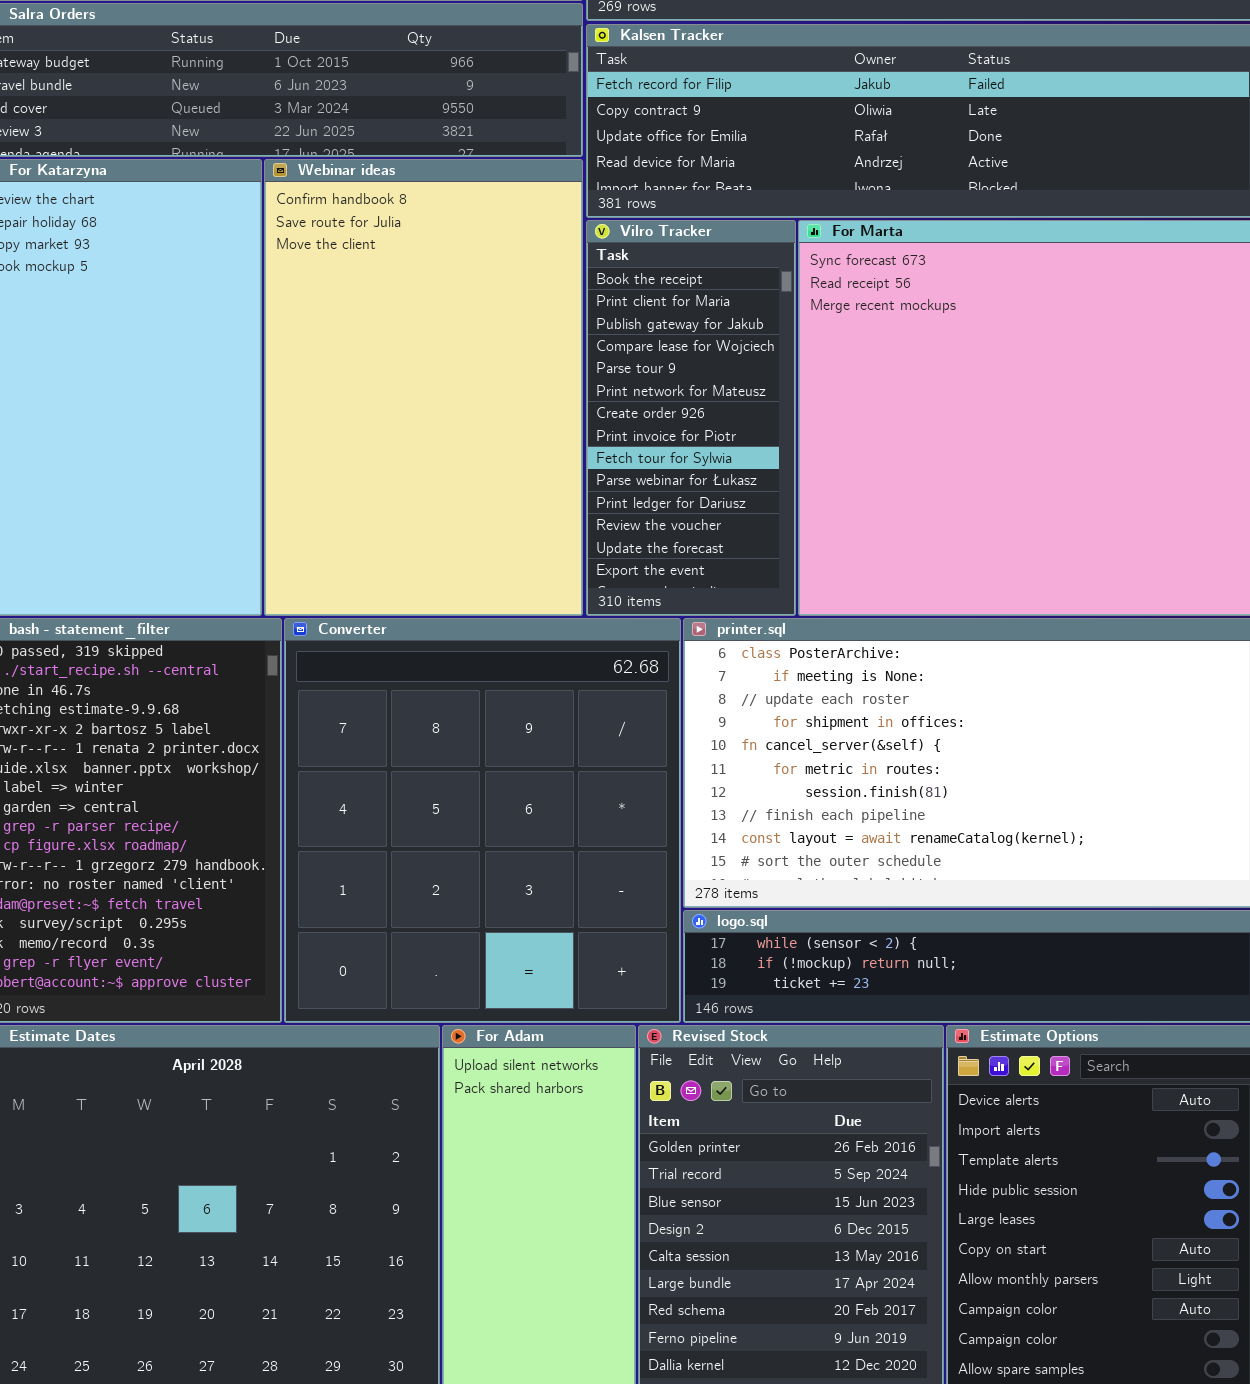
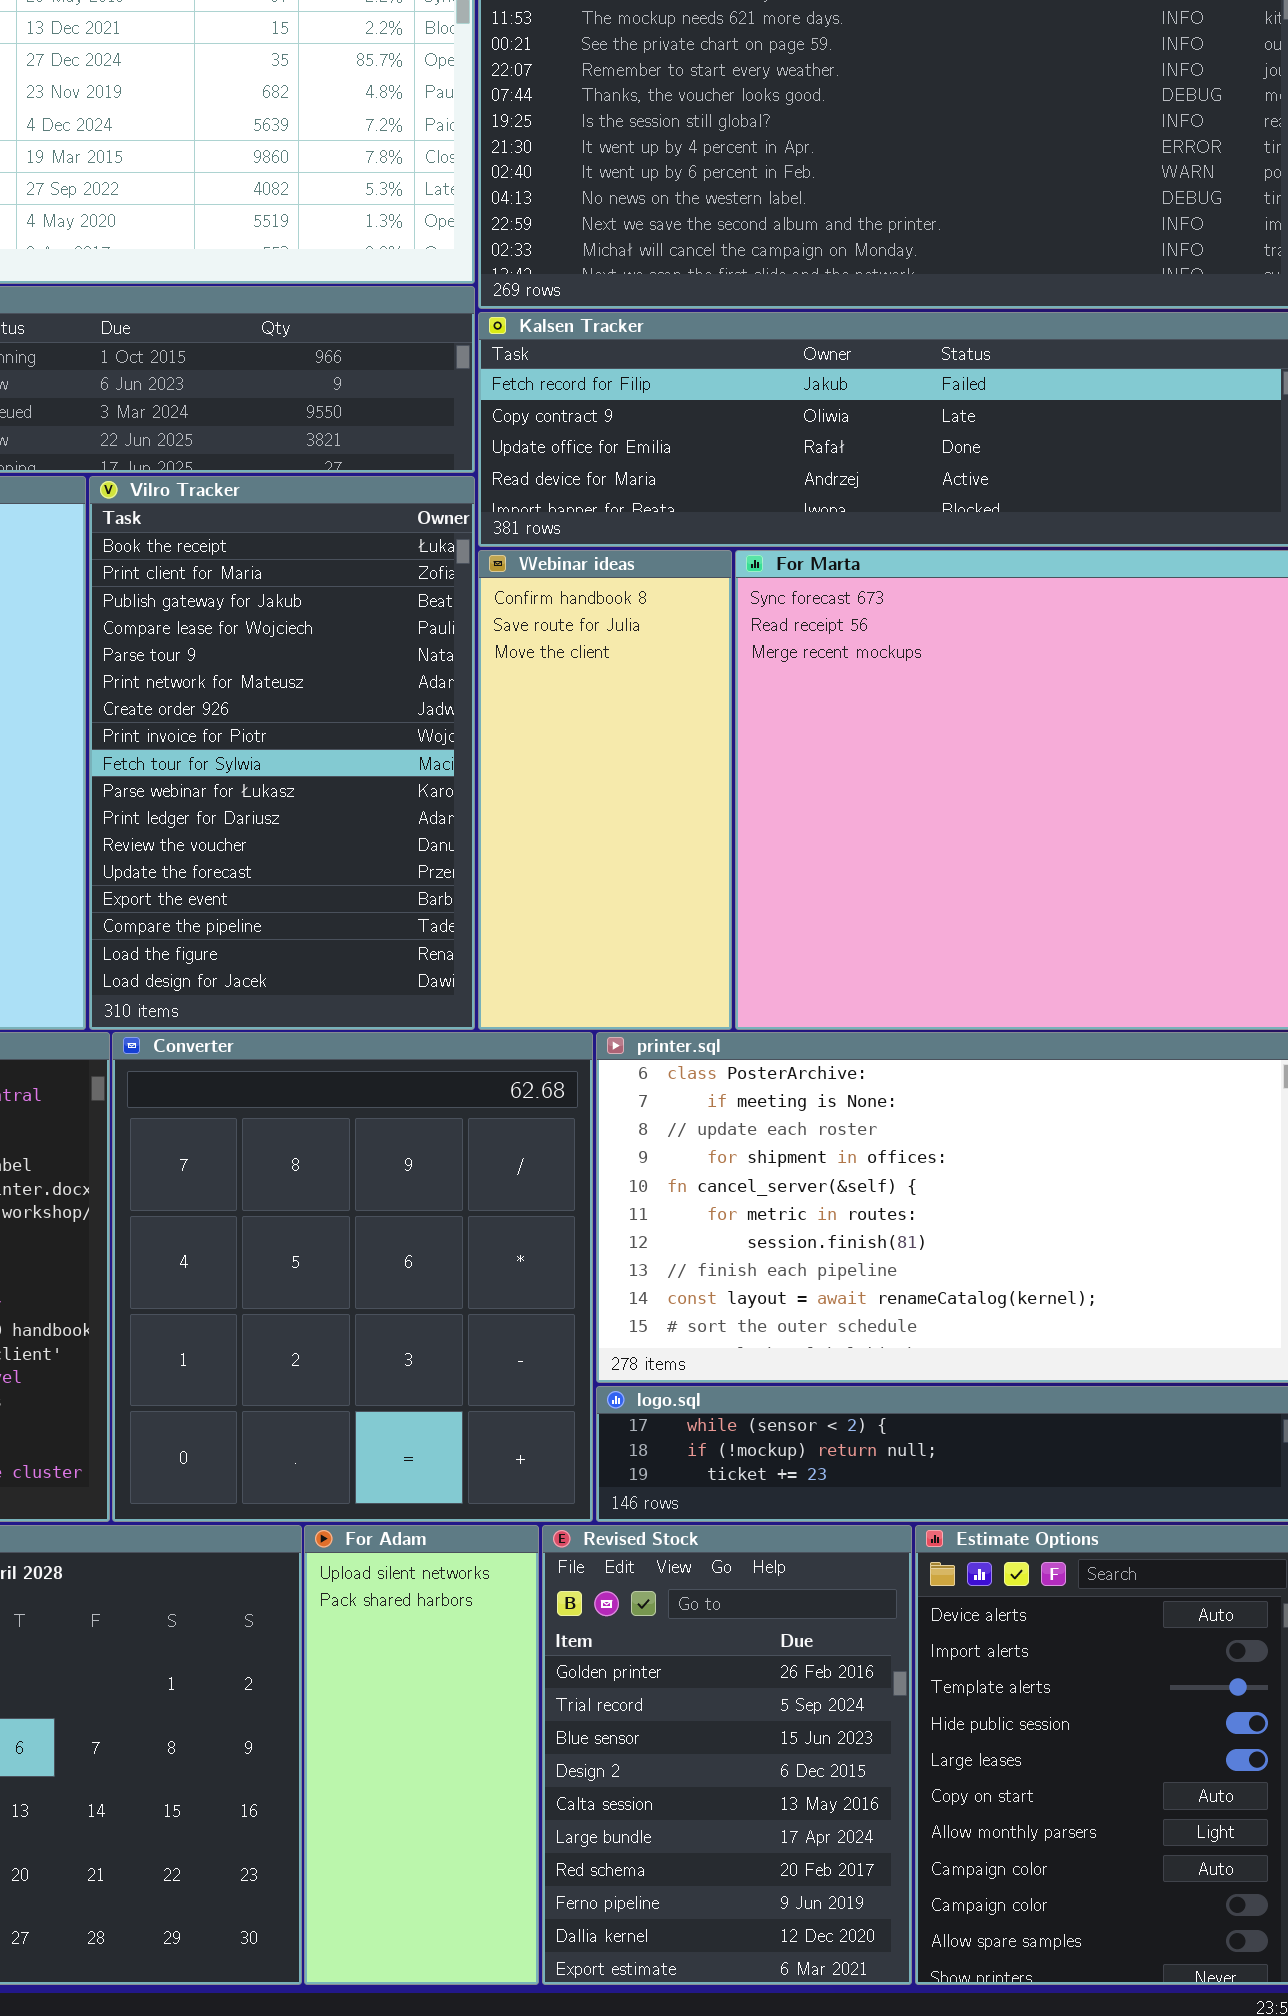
Webinar ideas: [264,159,583,616] -> [478,550,732,1030], moved, resized
Vilro Tracker: [586,220,796,616] -> [89,476,475,1030], moved, resized

